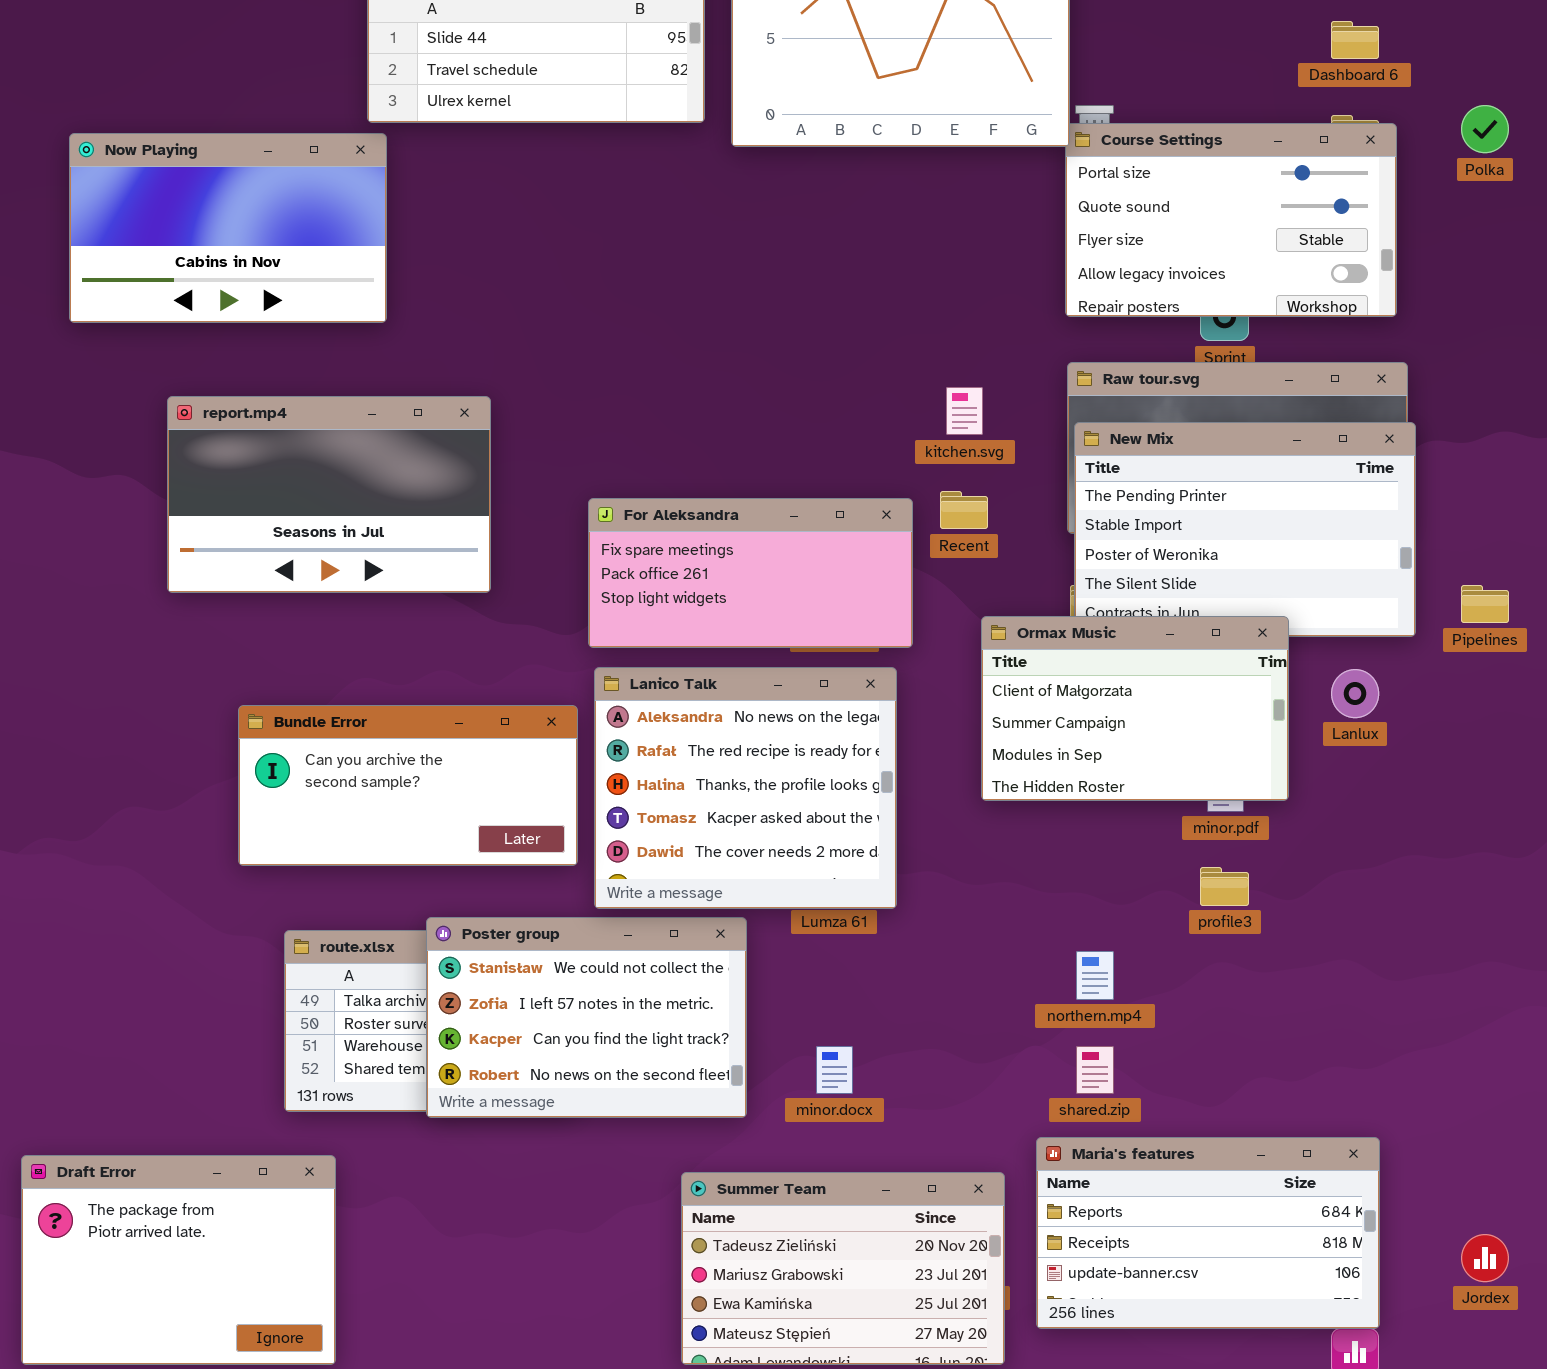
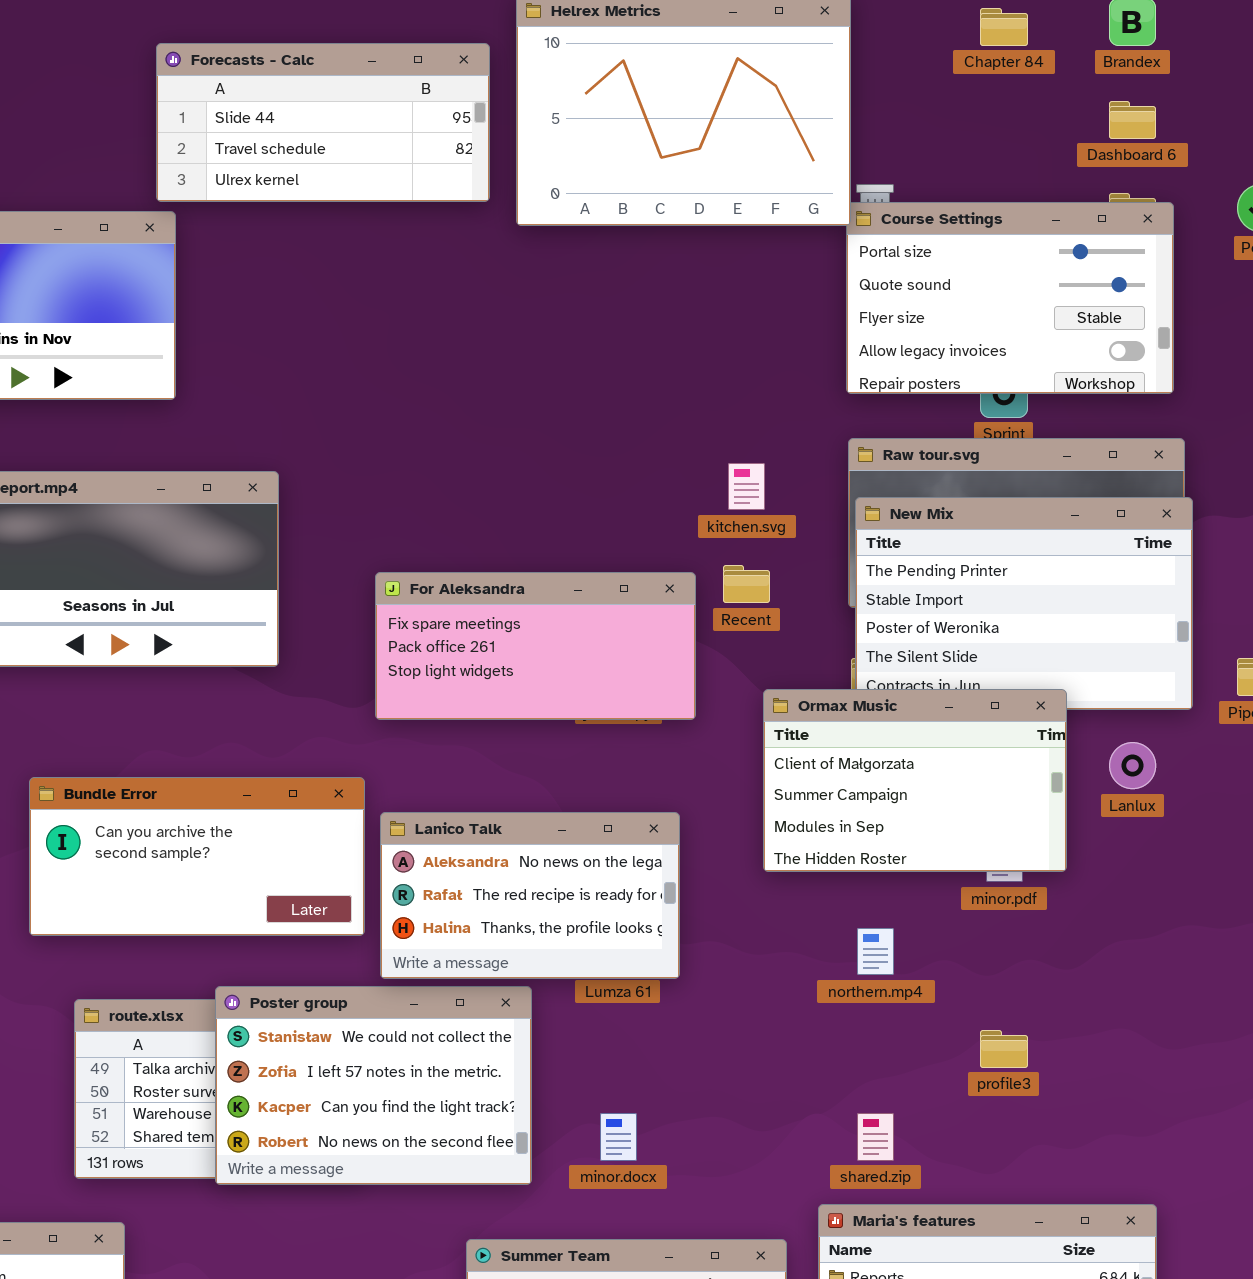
Lanico Talk: [594,667,897,909] -> [380,812,680,979], resized
profile3: [1200,867,1249,906] -> [980,1030,1028,1068], moved
northern.mp4: [1076,951,1114,1000] -> [857,928,894,975], moved

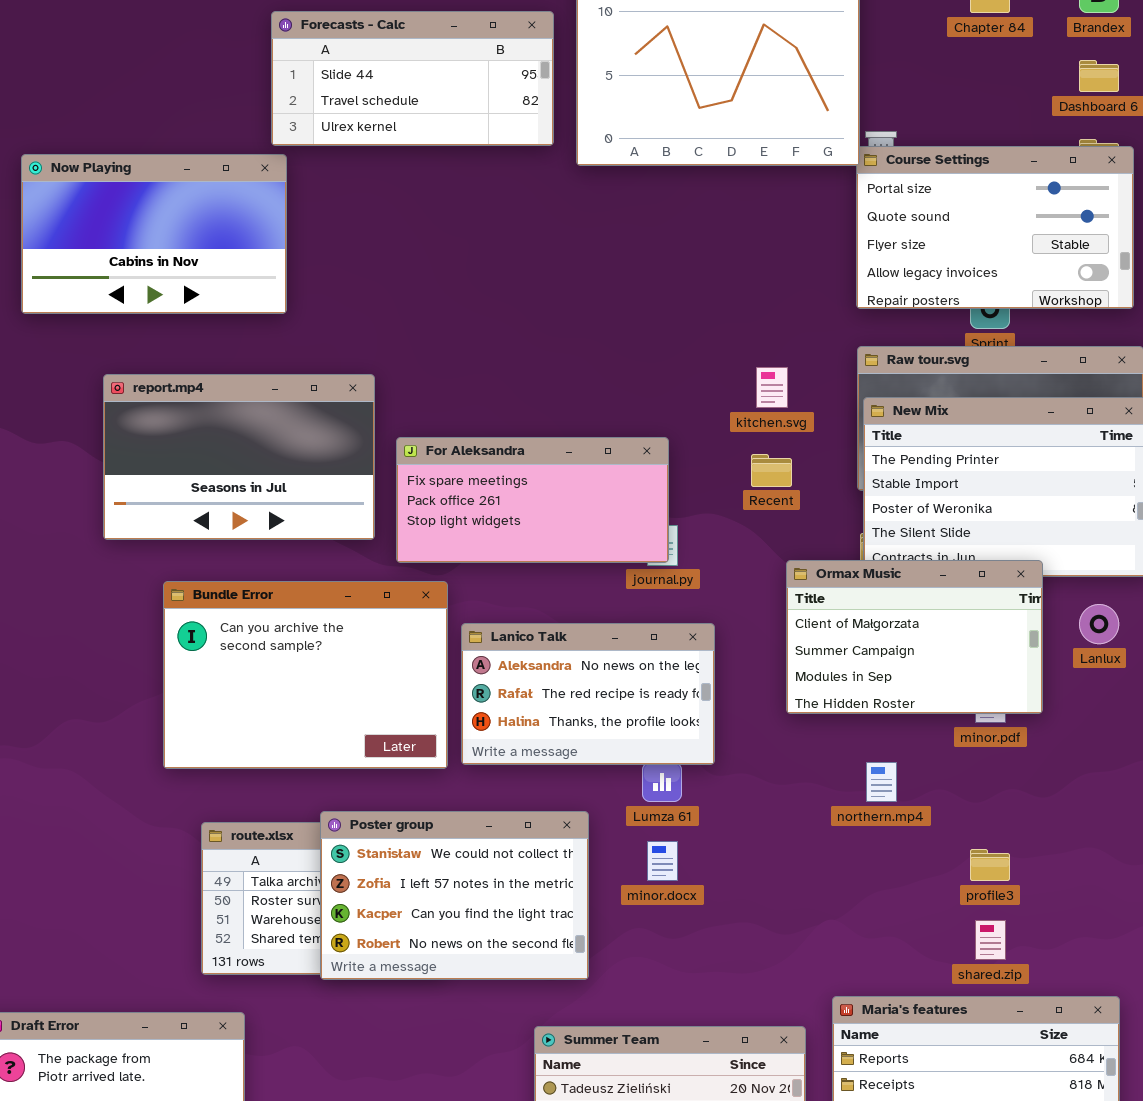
For Aleksandra: [375,572,696,720] -> [396,437,669,563], moved
Bundle Error: [29,777,365,936] -> [163,581,448,769], resized
Lanico Talk: [380,812,680,979] -> [461,623,715,765], moved
minor.docx: [600,1113,637,1161] -> [647,841,678,881], moved
shared.zip: [857,1113,894,1161] -> [975,920,1006,960], moved

